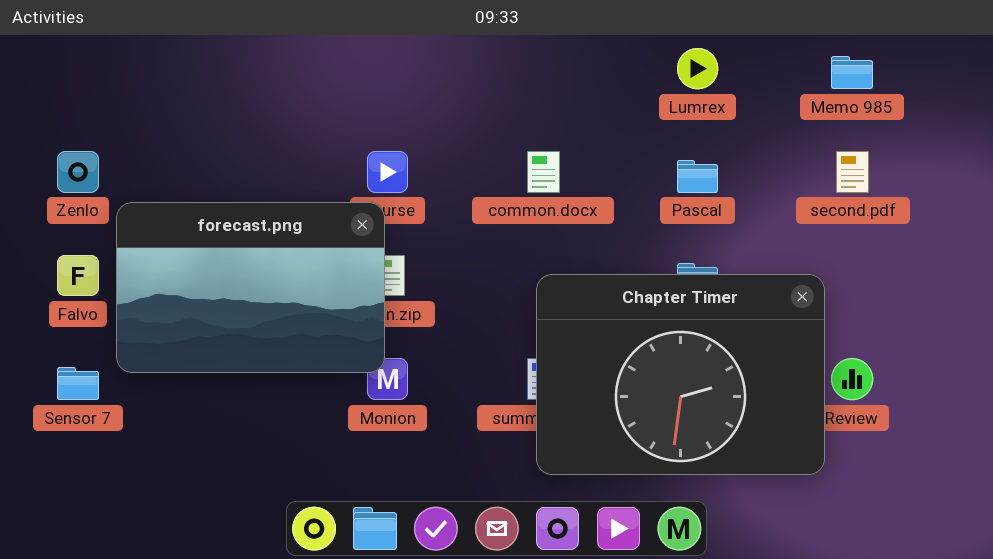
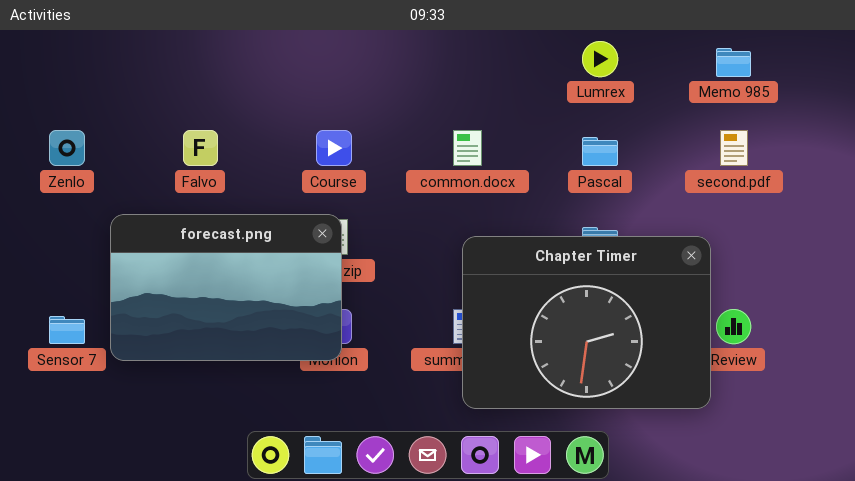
forecast.png: [116,202,385,373] -> [110,214,342,361], moved
Falvo: [57,255,99,296] -> [183,130,218,166], moved

